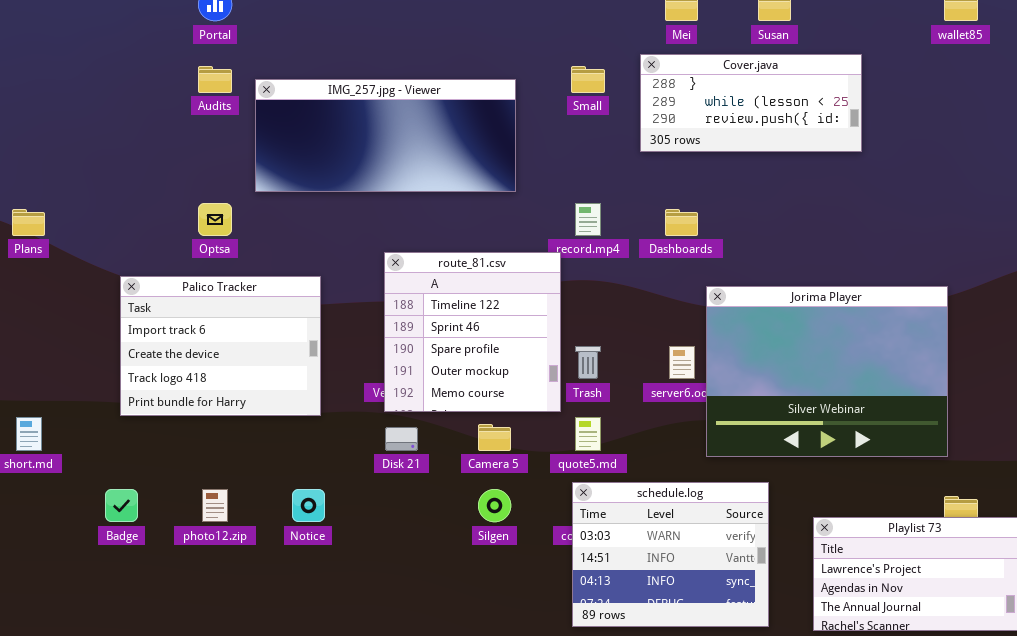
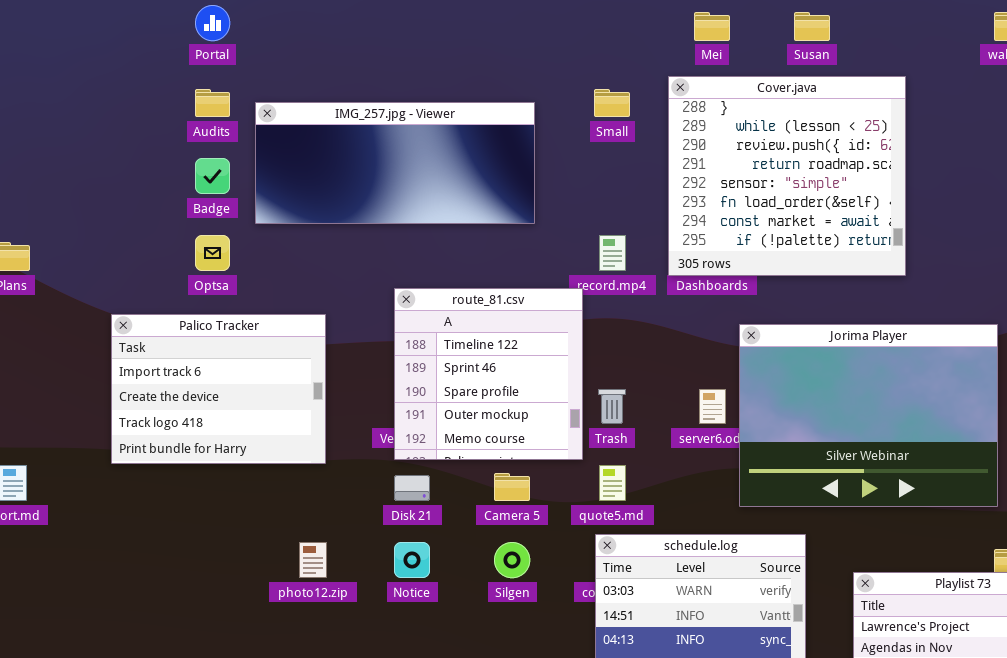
Cover.java: [640,54,862,152] -> [668,76,906,276], resized
Badge: [105,489,138,522] -> [195,158,230,194], moved
photo12.zip: [202,489,228,522] -> [299,542,327,578], moved
Notice: [292,489,325,522] -> [394,542,430,578], moved

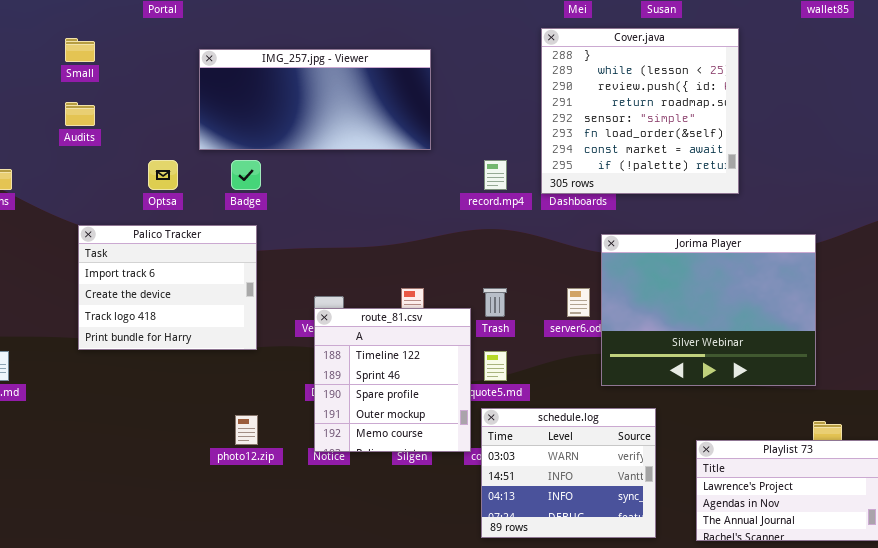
Audits: [195,89,230,117] -> [65,102,95,126], moved
Small: [594,89,630,117] -> [65,38,95,62], moved
Badge: [195,158,230,194] -> [231,160,261,190], moved
route_81.csv: [394,288,583,460] -> [314,308,471,452], moved

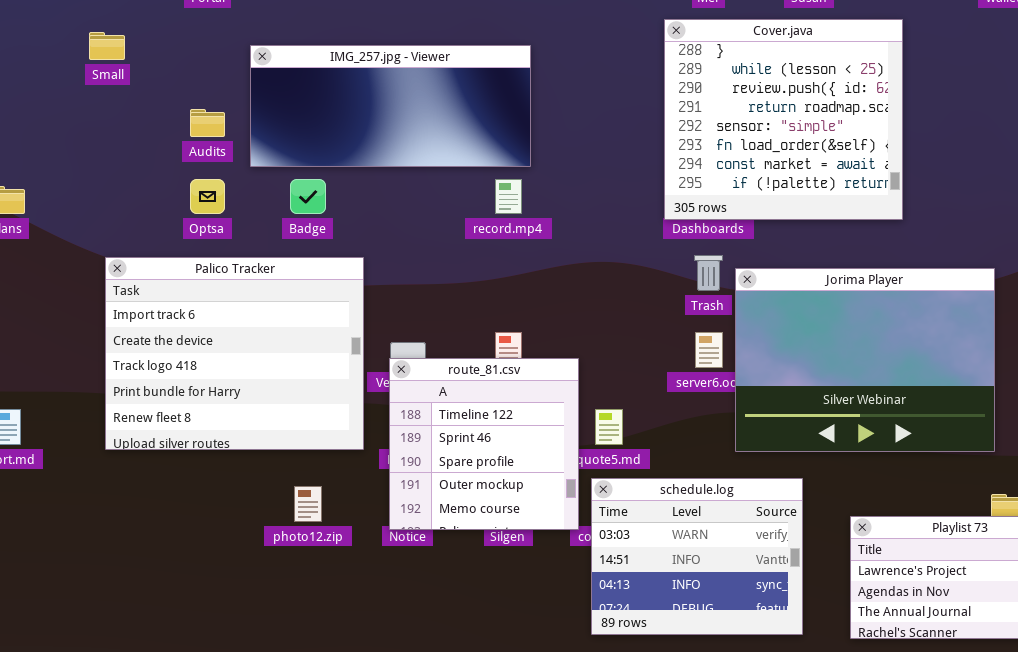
Audits: [65,102,95,126] -> [190,109,225,137], moved
record.mp4: [484,160,507,190] -> [495,179,522,214], moved
Palico Tracker: [78,225,257,350] -> [105,257,364,450], resized
Trash: [483,288,507,317] -> [694,255,723,291], moved

